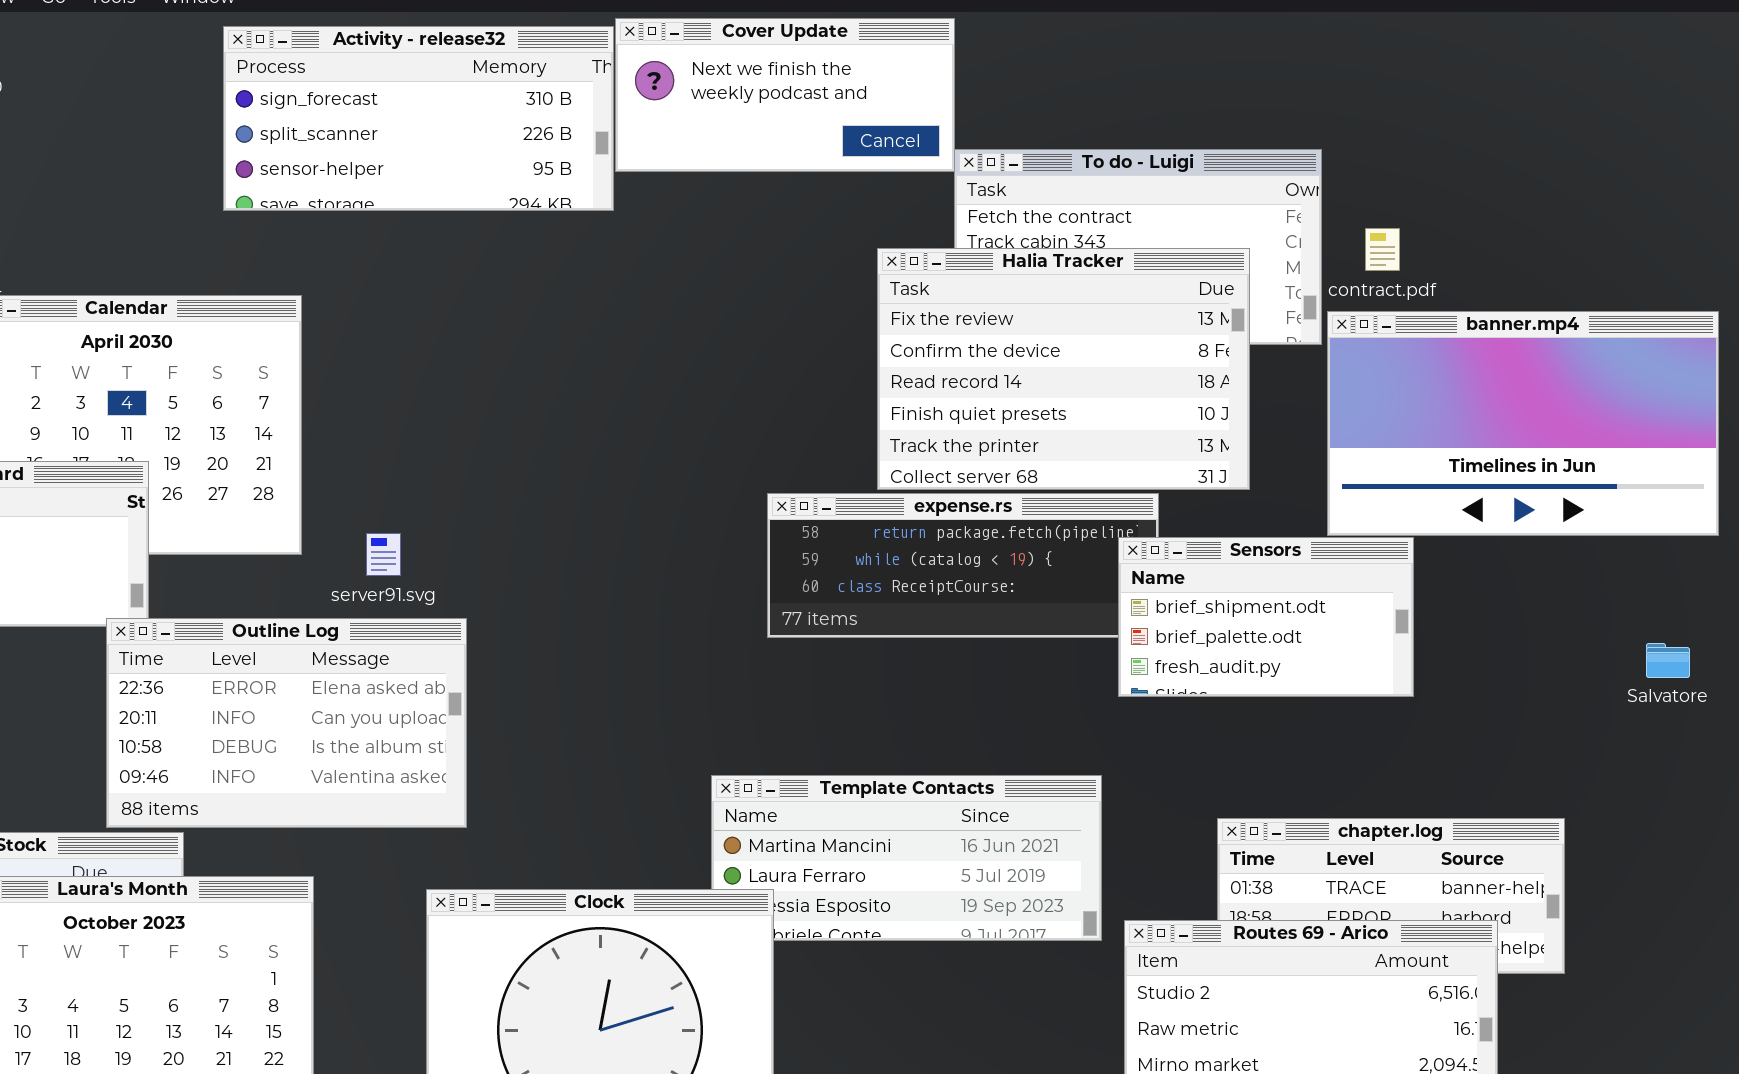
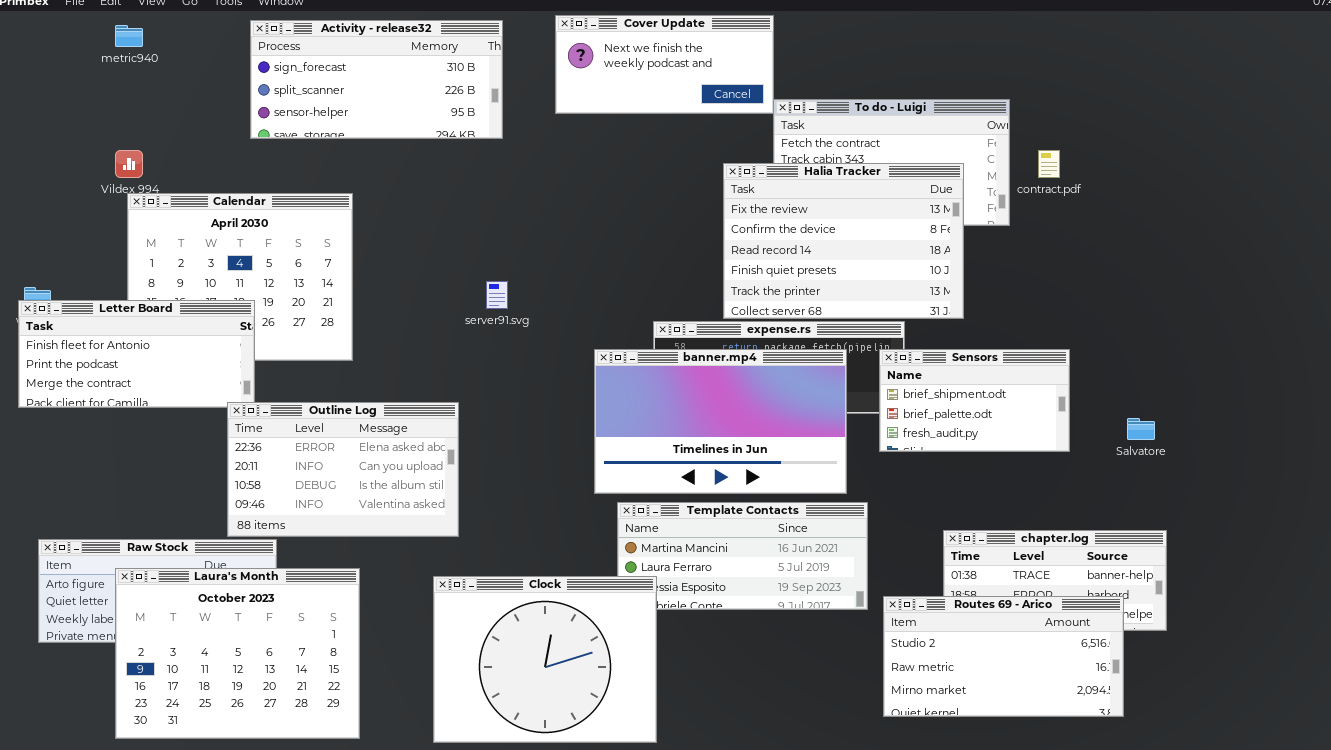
Activity - release32: [223,26,614,211] -> [250,20,503,139], moved
banner.mp4: [1327,311,1719,536] -> [594,349,847,494], moved
server91.svg: [366,533,401,576] -> [486,281,508,309], moved
Salvatore: [1646,643,1690,678] -> [1127,418,1155,440], moved

